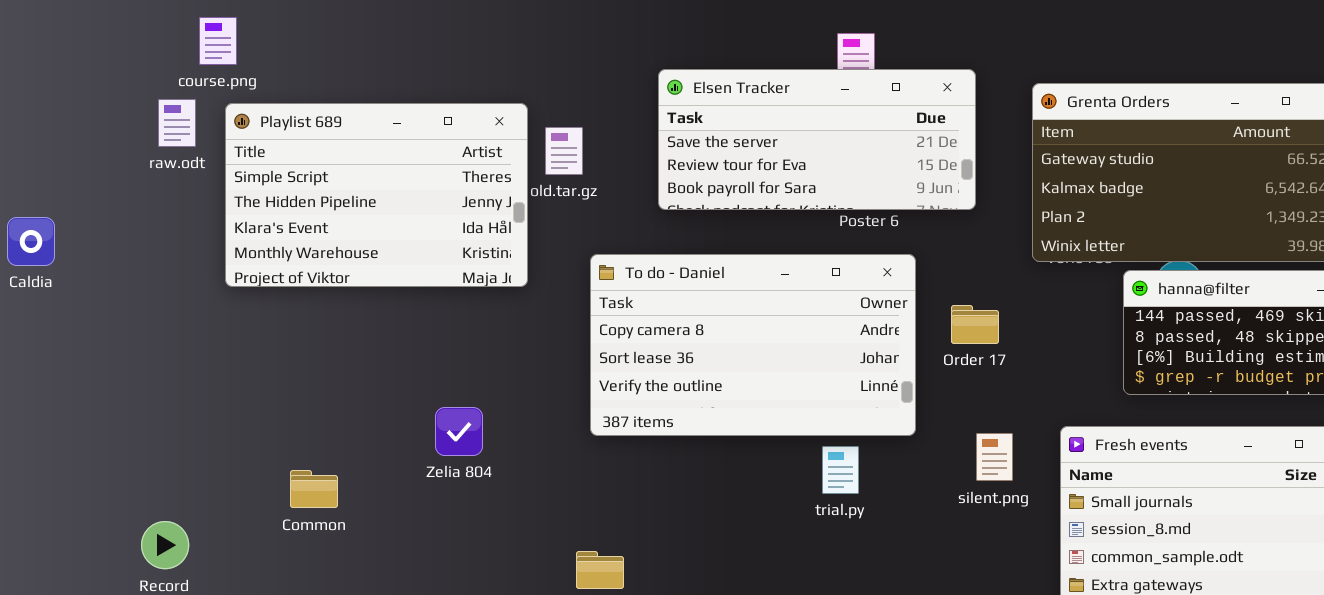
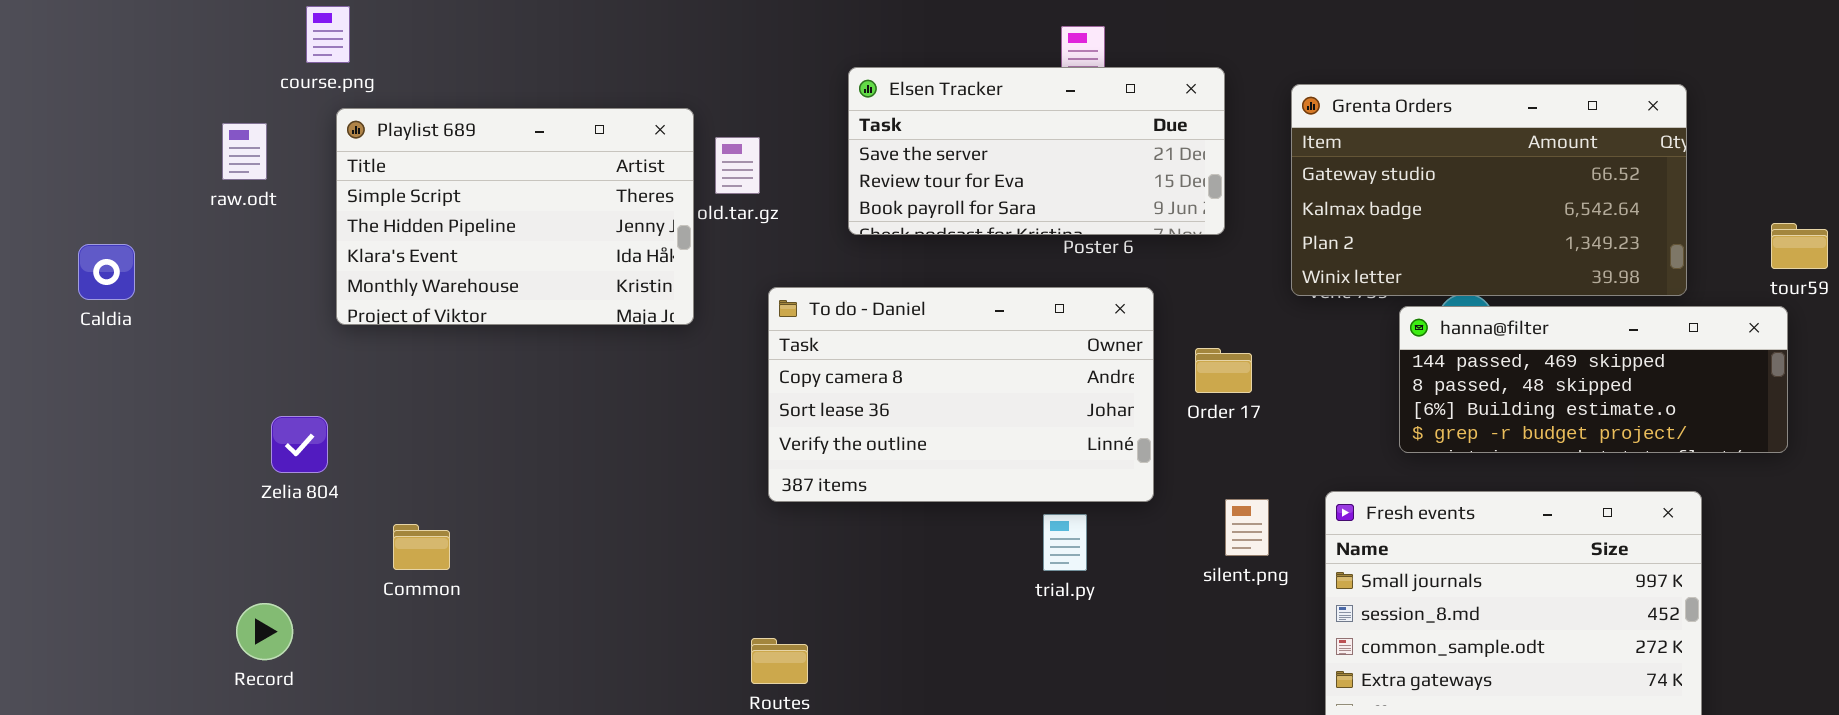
raw.odt: [158,99,196,147] -> [222,123,267,180], moved
Zelia 804: [435,407,483,456] -> [271,416,328,473], moved
Common: [290,470,338,508] -> [393,524,450,570], moved

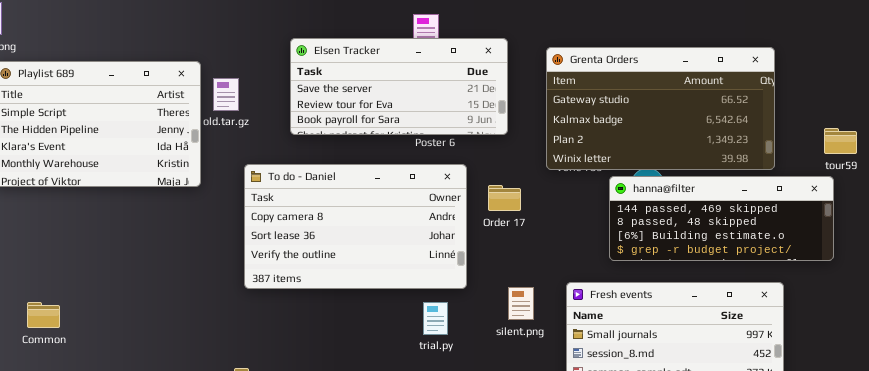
Order 17: [1195,348,1252,393] -> [488,185,521,211], moved
trial.py: [1043,514,1087,571] -> [423,302,448,335], moved

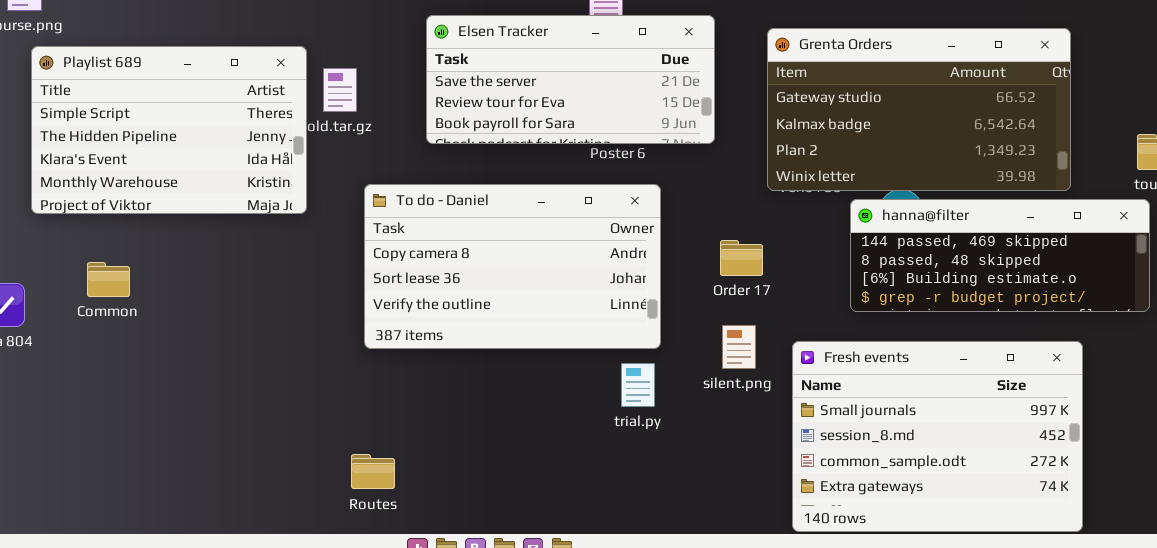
Order 17: [488,185,521,211] -> [720,240,763,276], moved
silent.png: [508,287,534,320] -> [722,325,756,369], moved
Common: [27,302,60,328] -> [87,262,130,297], moved
trial.py: [423,302,448,335] -> [621,363,655,407], moved

